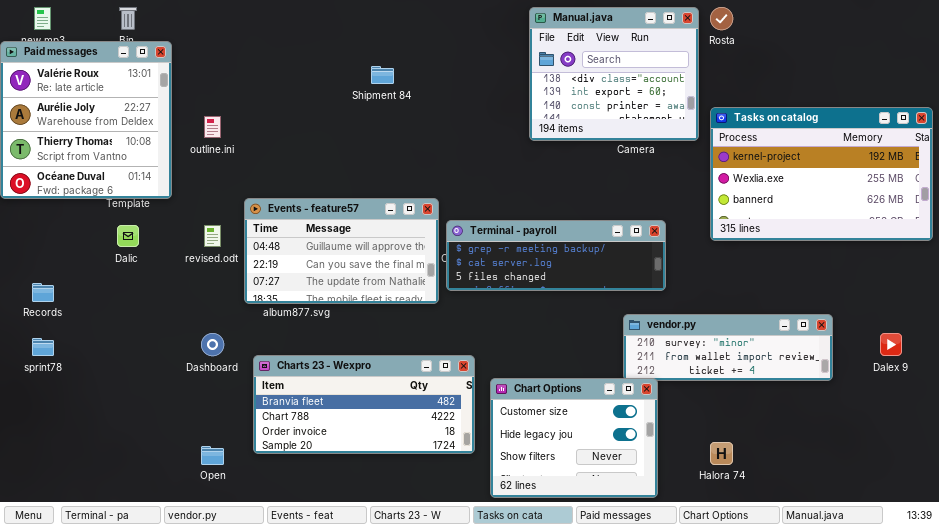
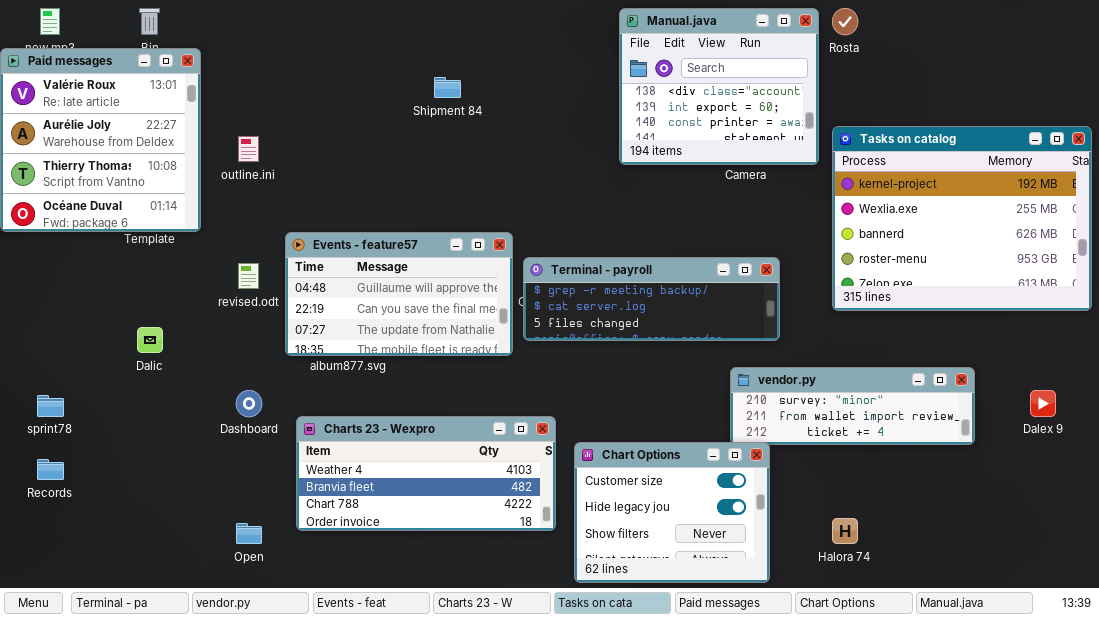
Tasks on catalog: [710,107,933,241] -> [832,126,1092,311], resized
Dalic: [117,225,139,247] -> [137,327,163,353], moved
Records: [32,283,54,302] -> [37,459,64,480], moved
Charts 23 - Wexpro: [253,355,475,454] -> [296,416,556,531], scrolled up 1 row

